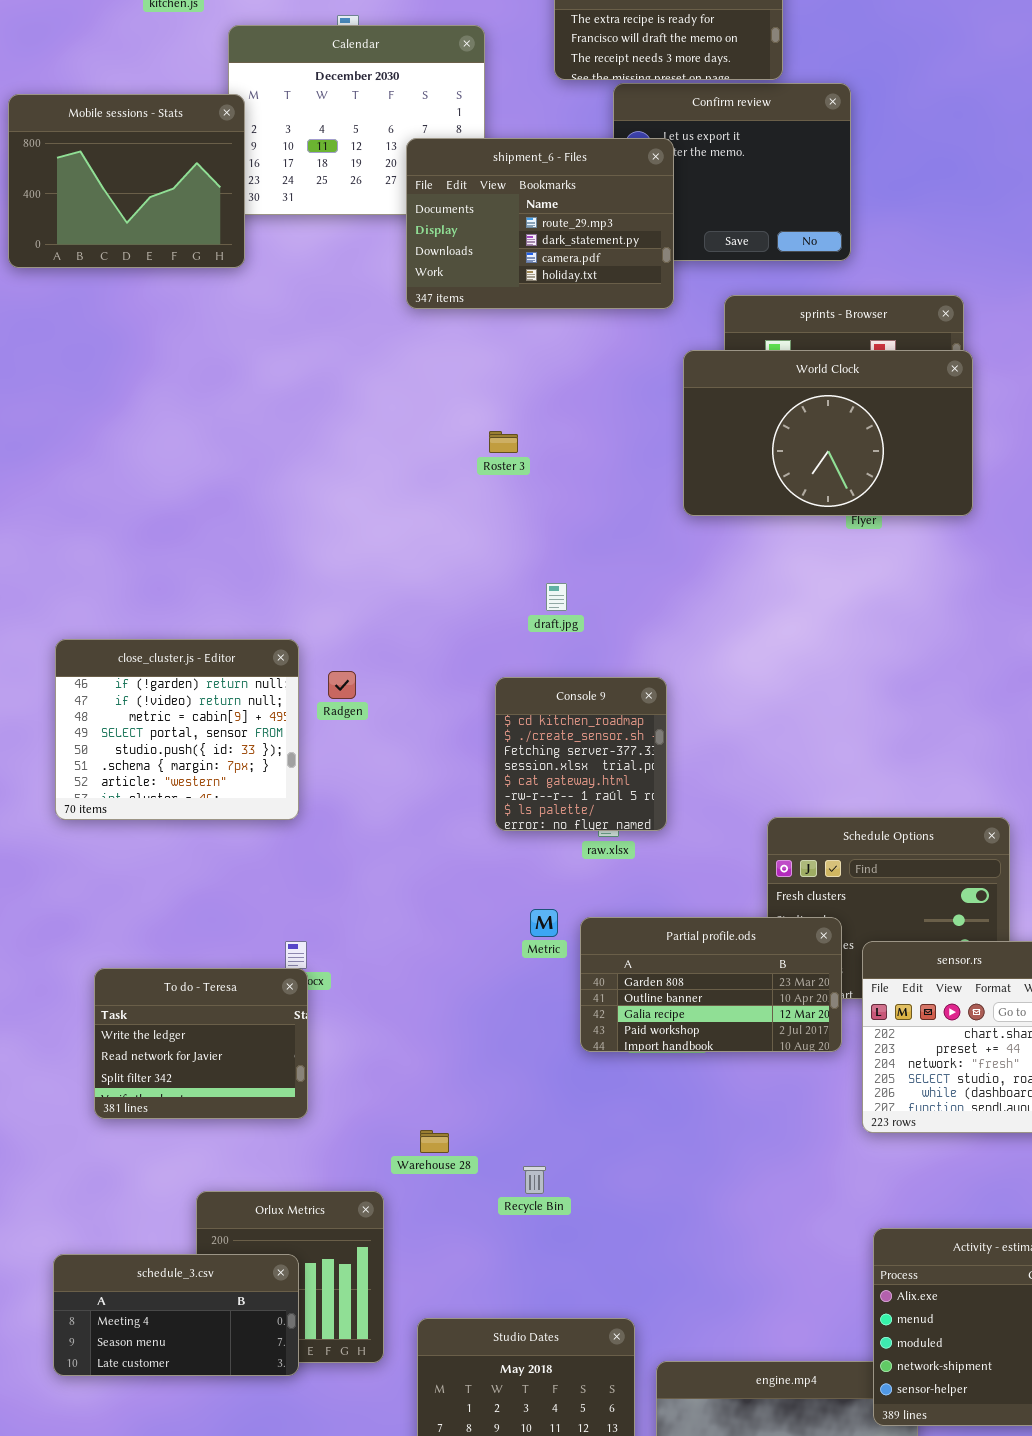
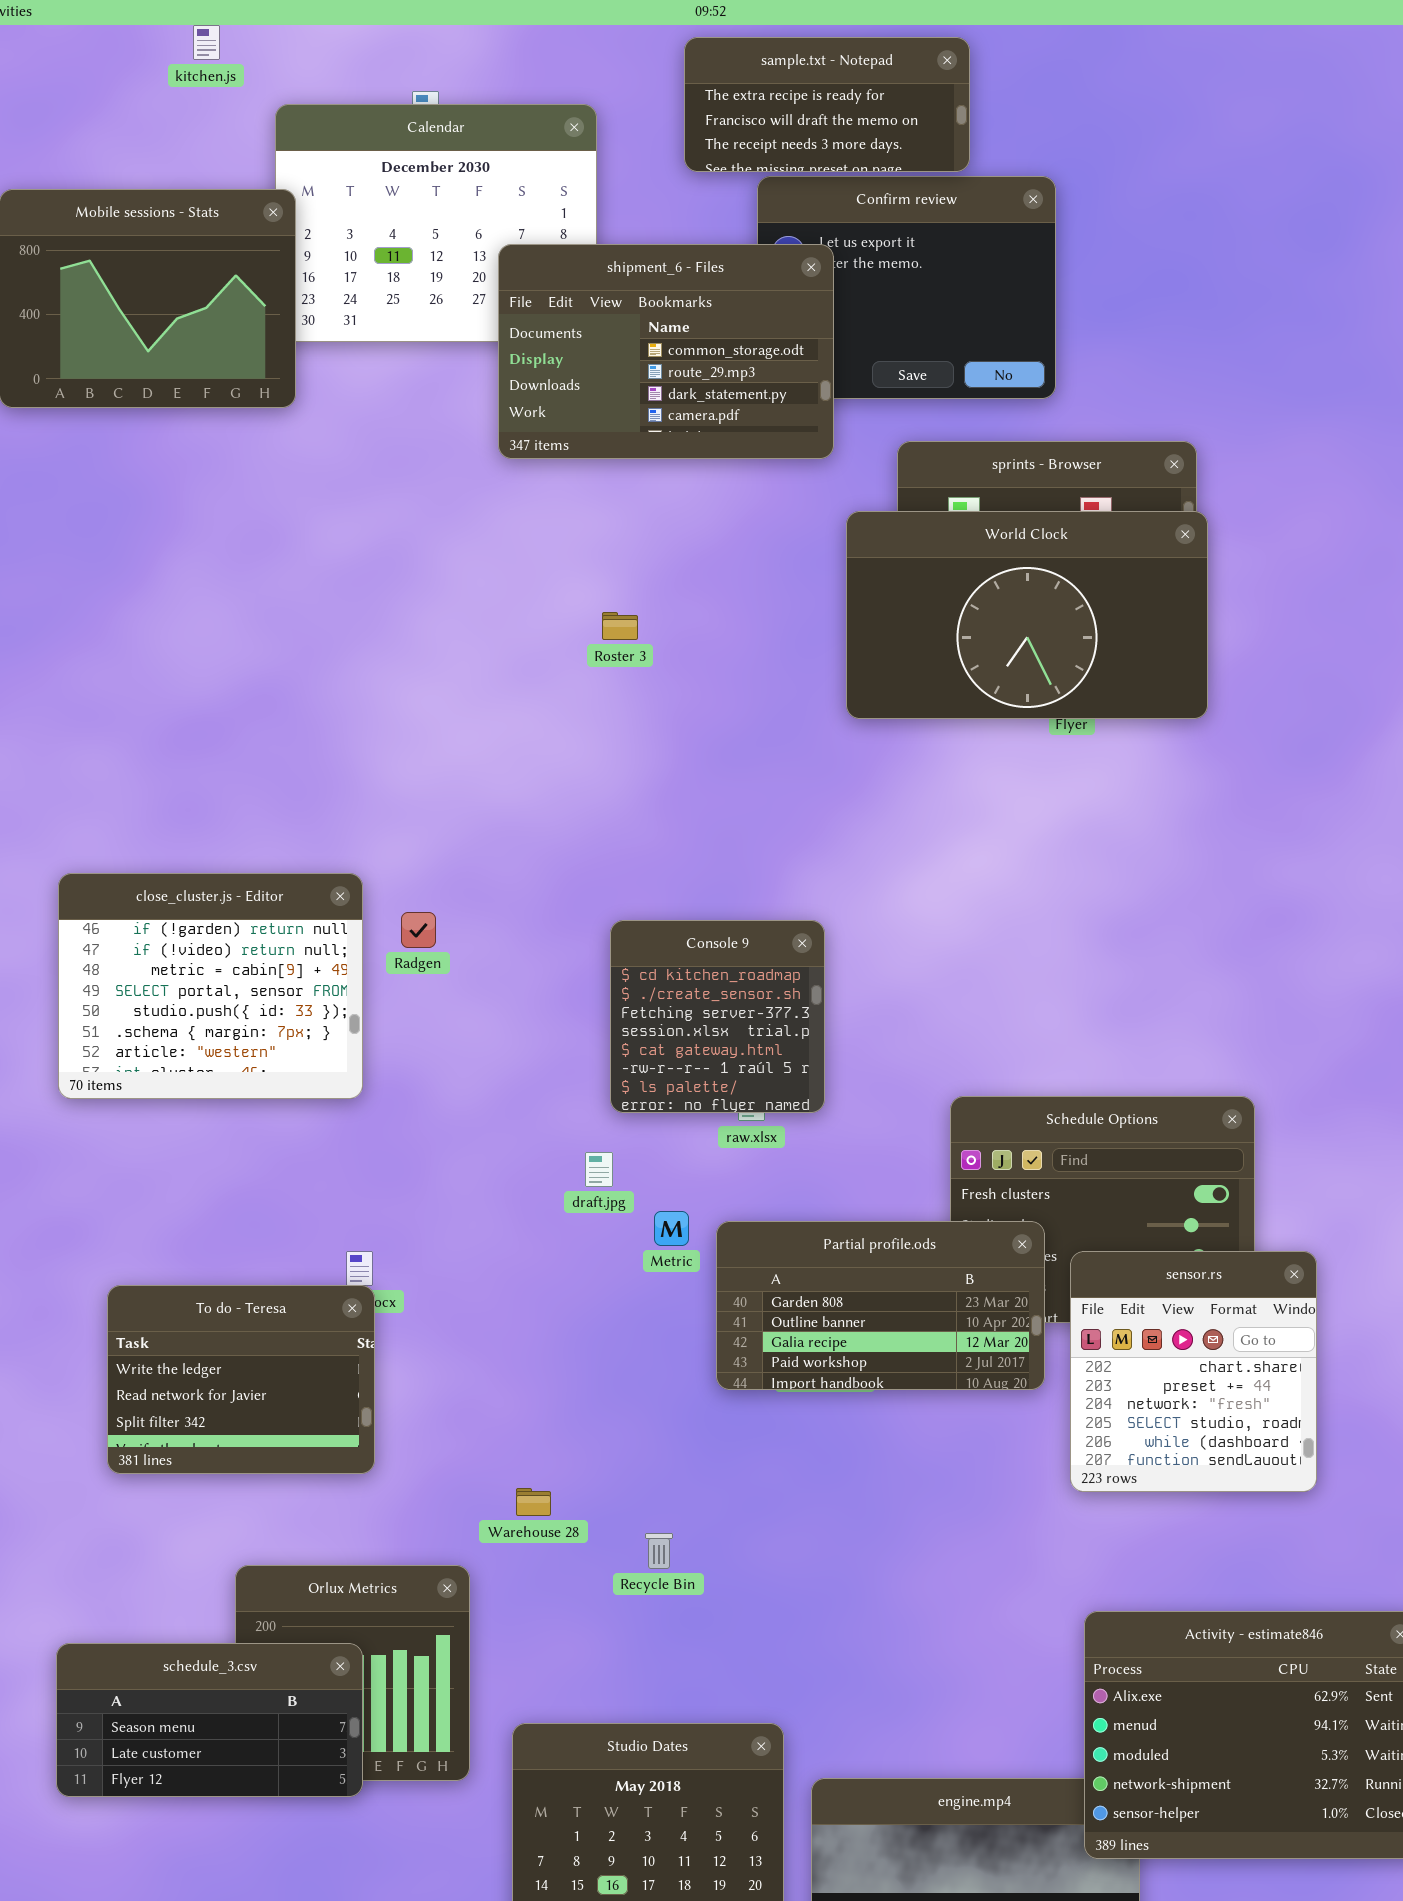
shipment_6 - Files: [406,138,674,309] -> [498,244,834,459], scrolled up 1 row
draft.jpg: [546,583,567,611] -> [585,1152,613,1187], moved
schedule_3.csv: [53,1254,299,1376] -> [56,1643,363,1797], scrolled down 1 row

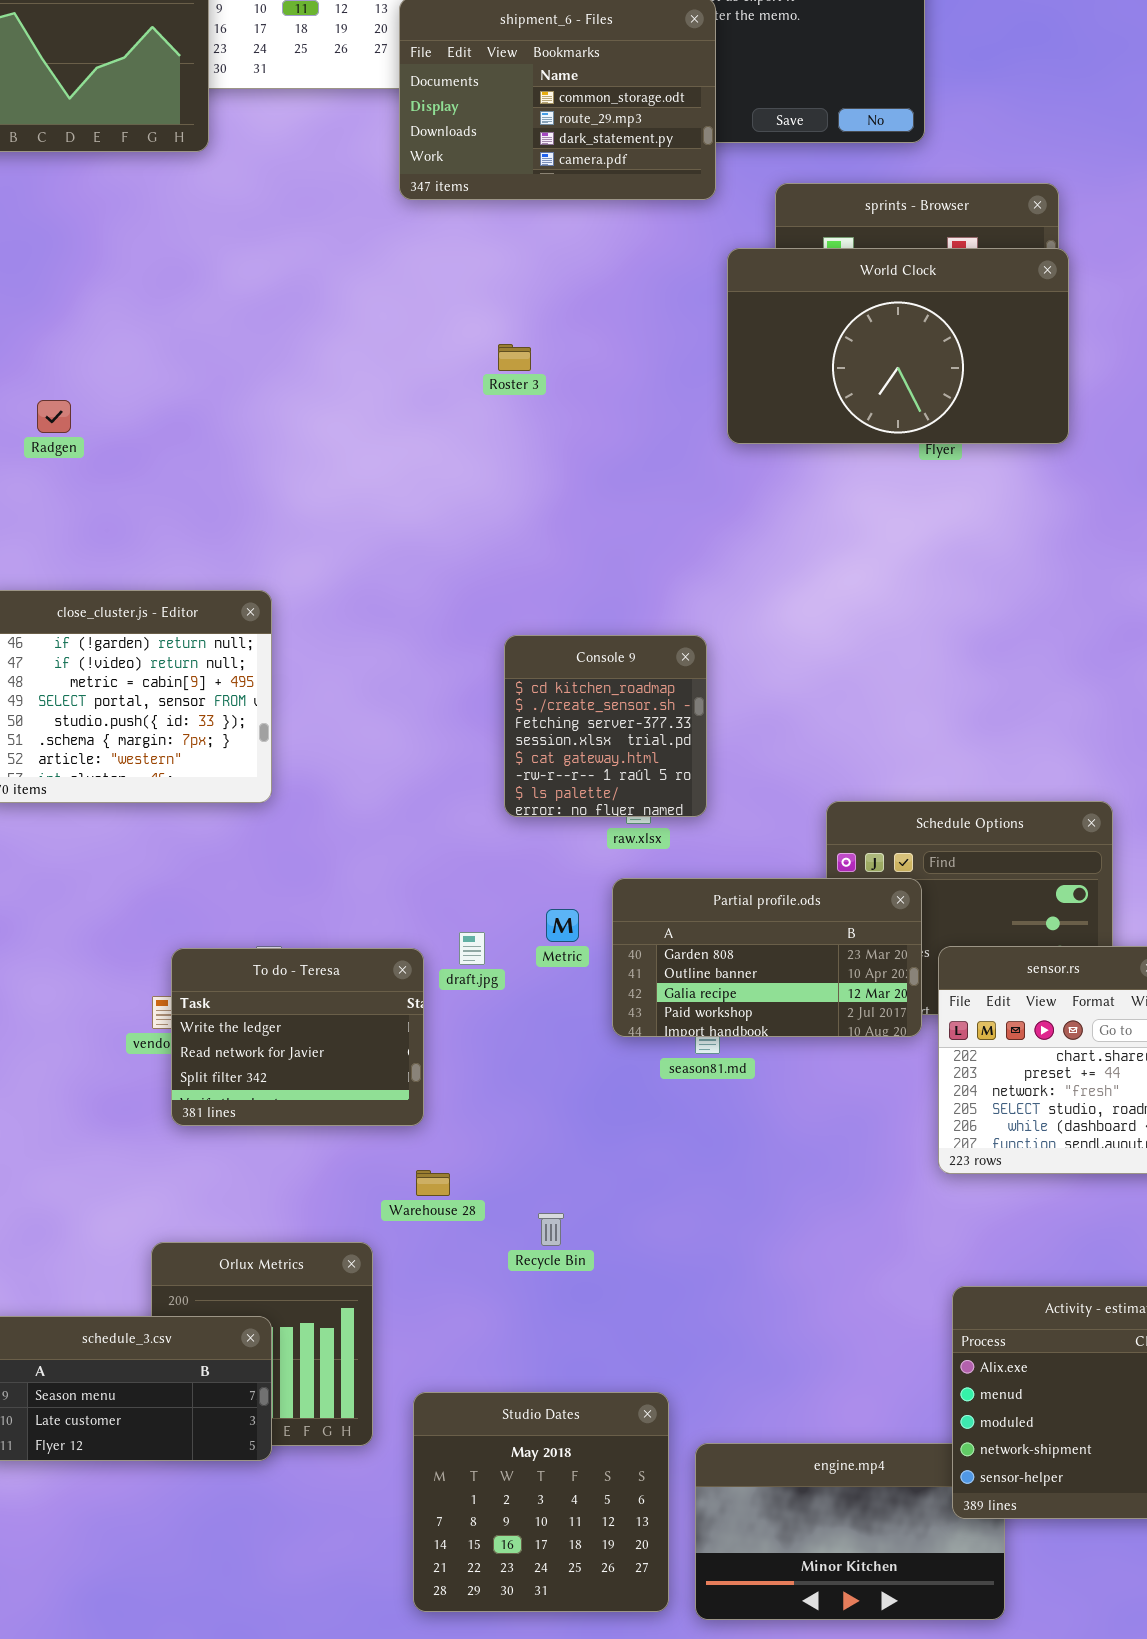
Radgen: [401,912,436,948] -> [37,400,71,433], moved
draft.jpg: [585,1152,613,1187] -> [459,932,485,965], moved
Partial profile.ods: [716,1221,1045,1390] -> [612,878,922,1037], moved
To do - Teresa: [107,1285,375,1474] -> [171,948,424,1126], moved

